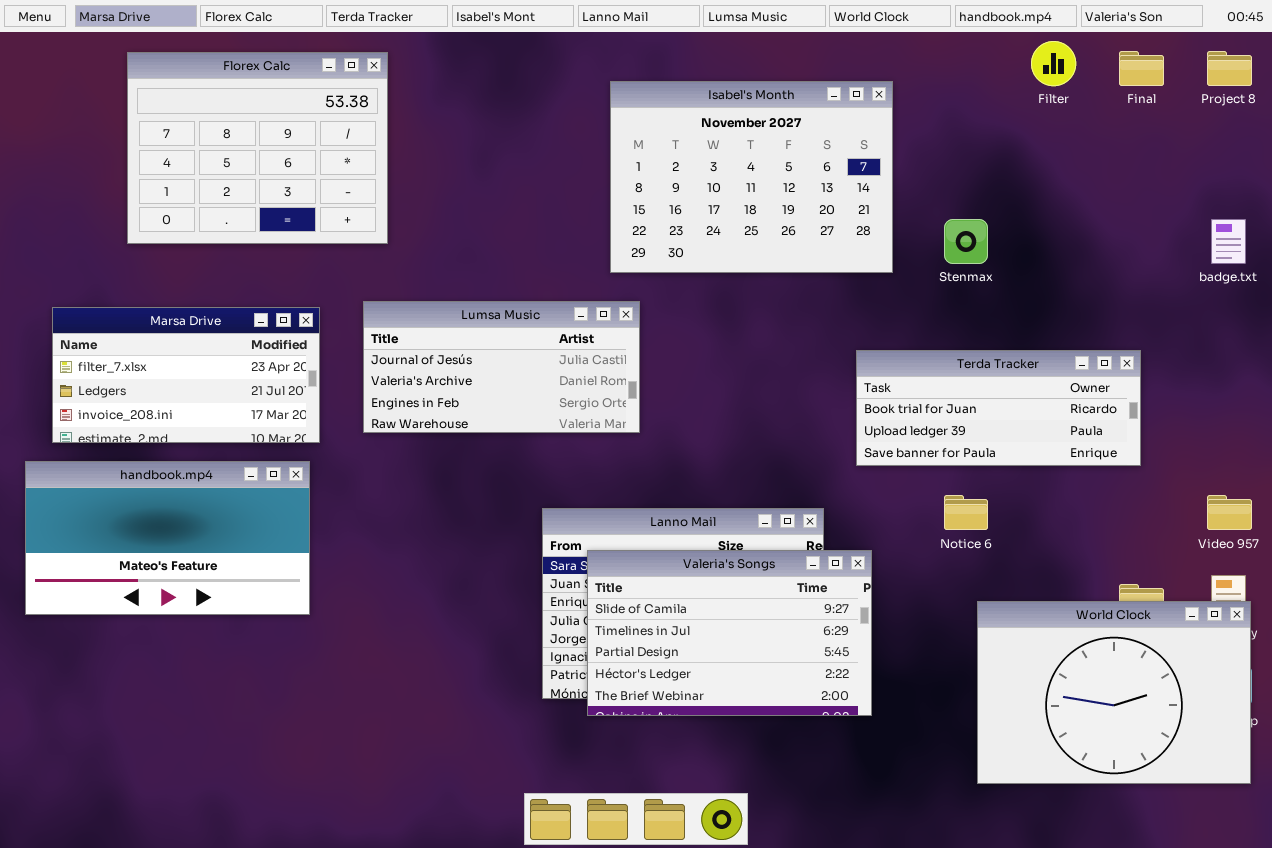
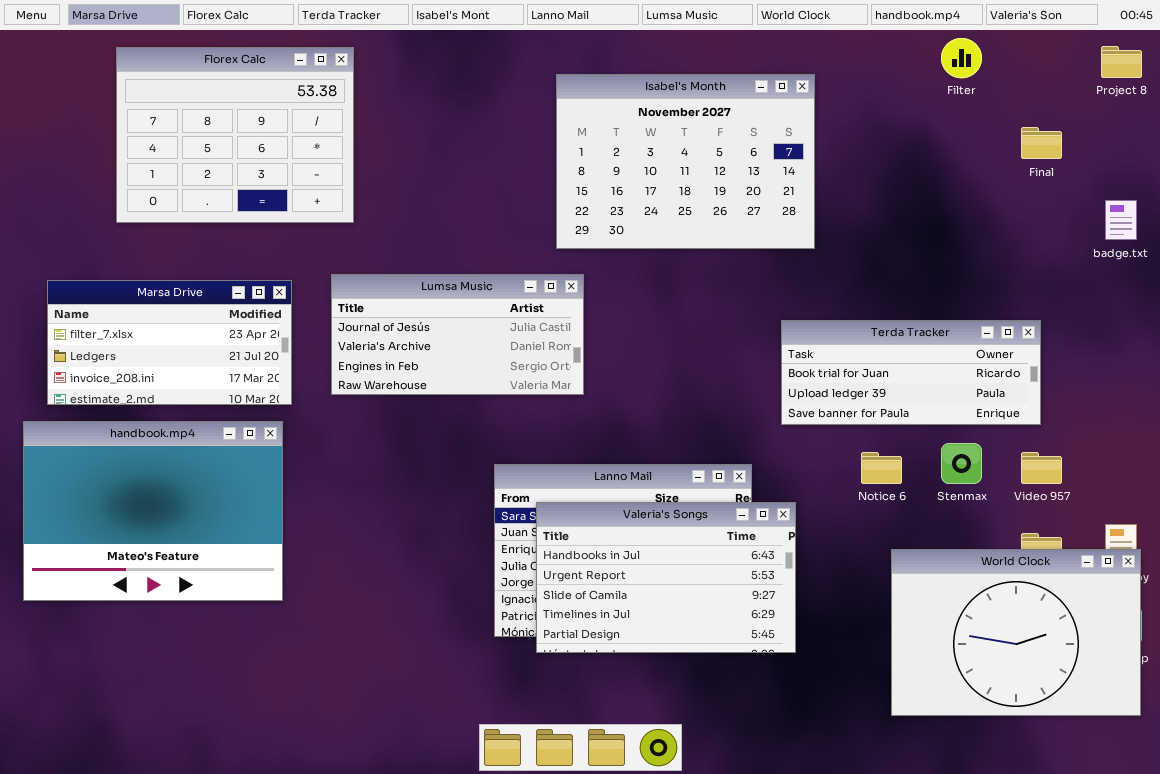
Final: [1119,51,1164,86] -> [1021,127,1062,159], moved
Stenmax: [944,219,988,264] -> [941,443,982,484], moved
handbook.mp4: [25,461,310,615] -> [23,421,283,601], resized
Video 957: [1207,495,1252,530] -> [1021,452,1062,484], moved
Valeria's Songs: [587,550,872,716] -> [536,502,796,653], scrolled up 2 rows

